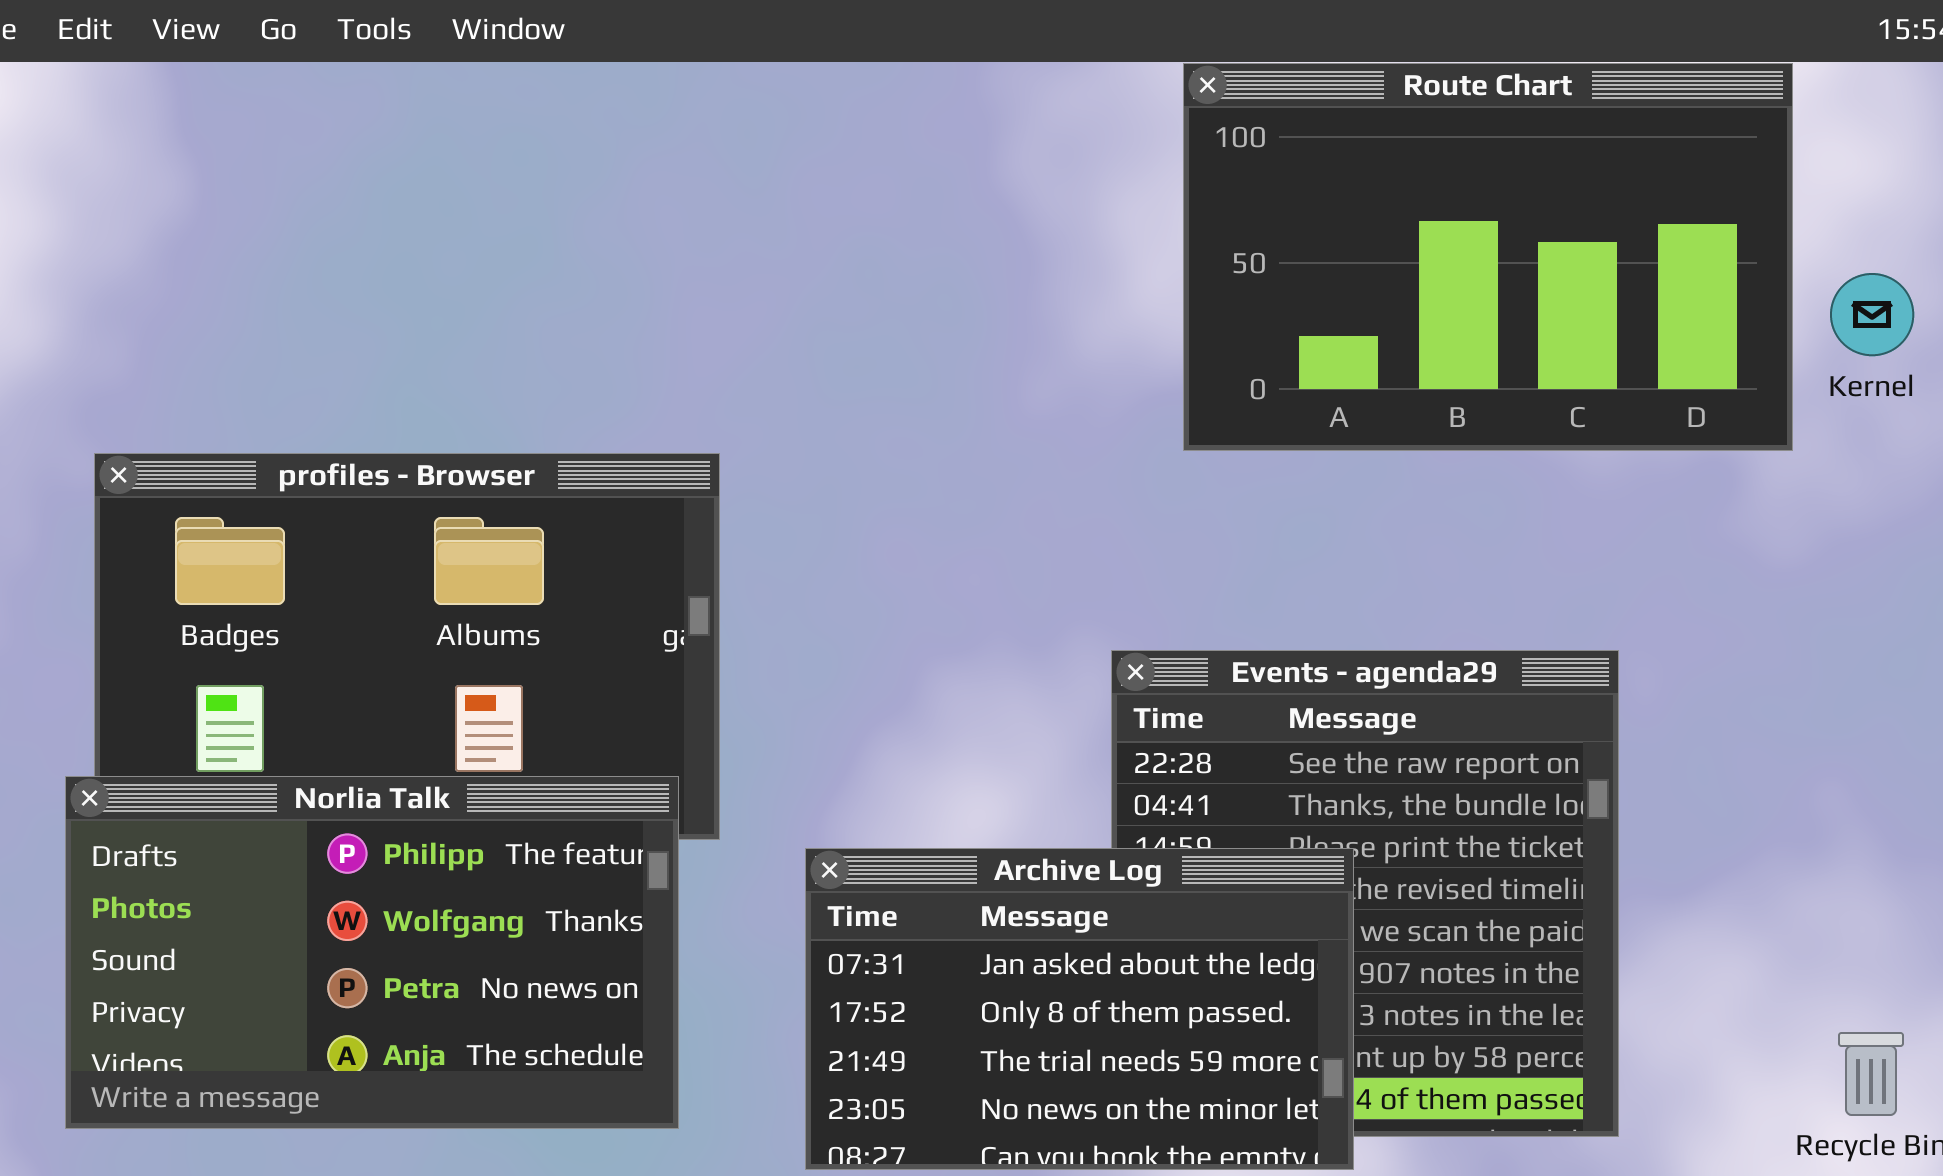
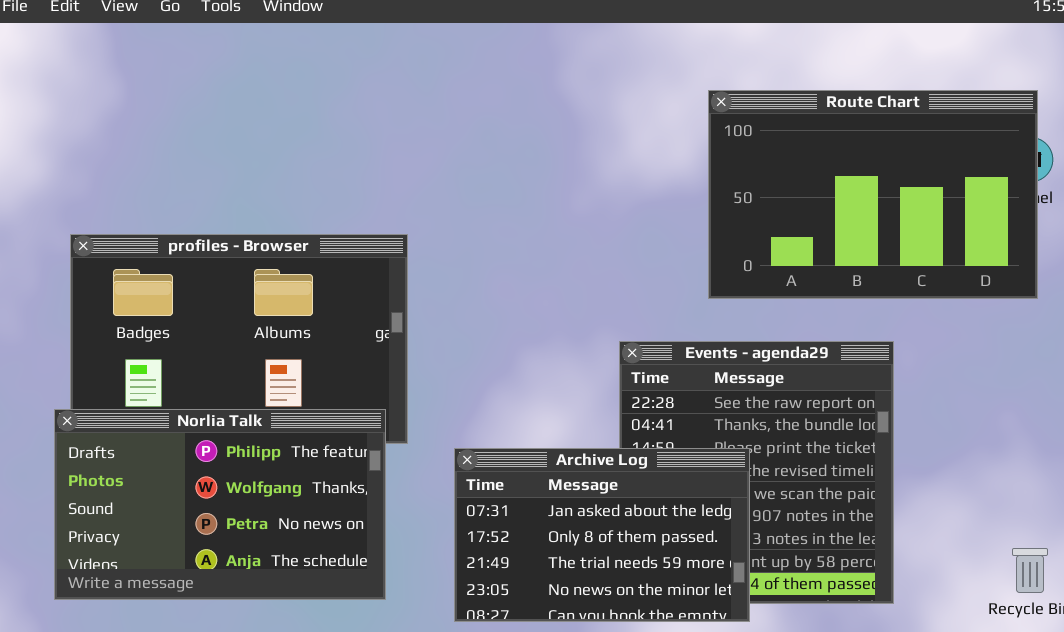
Route Chart: [1183,63,1793,451] -> [708,90,1038,299], moved

